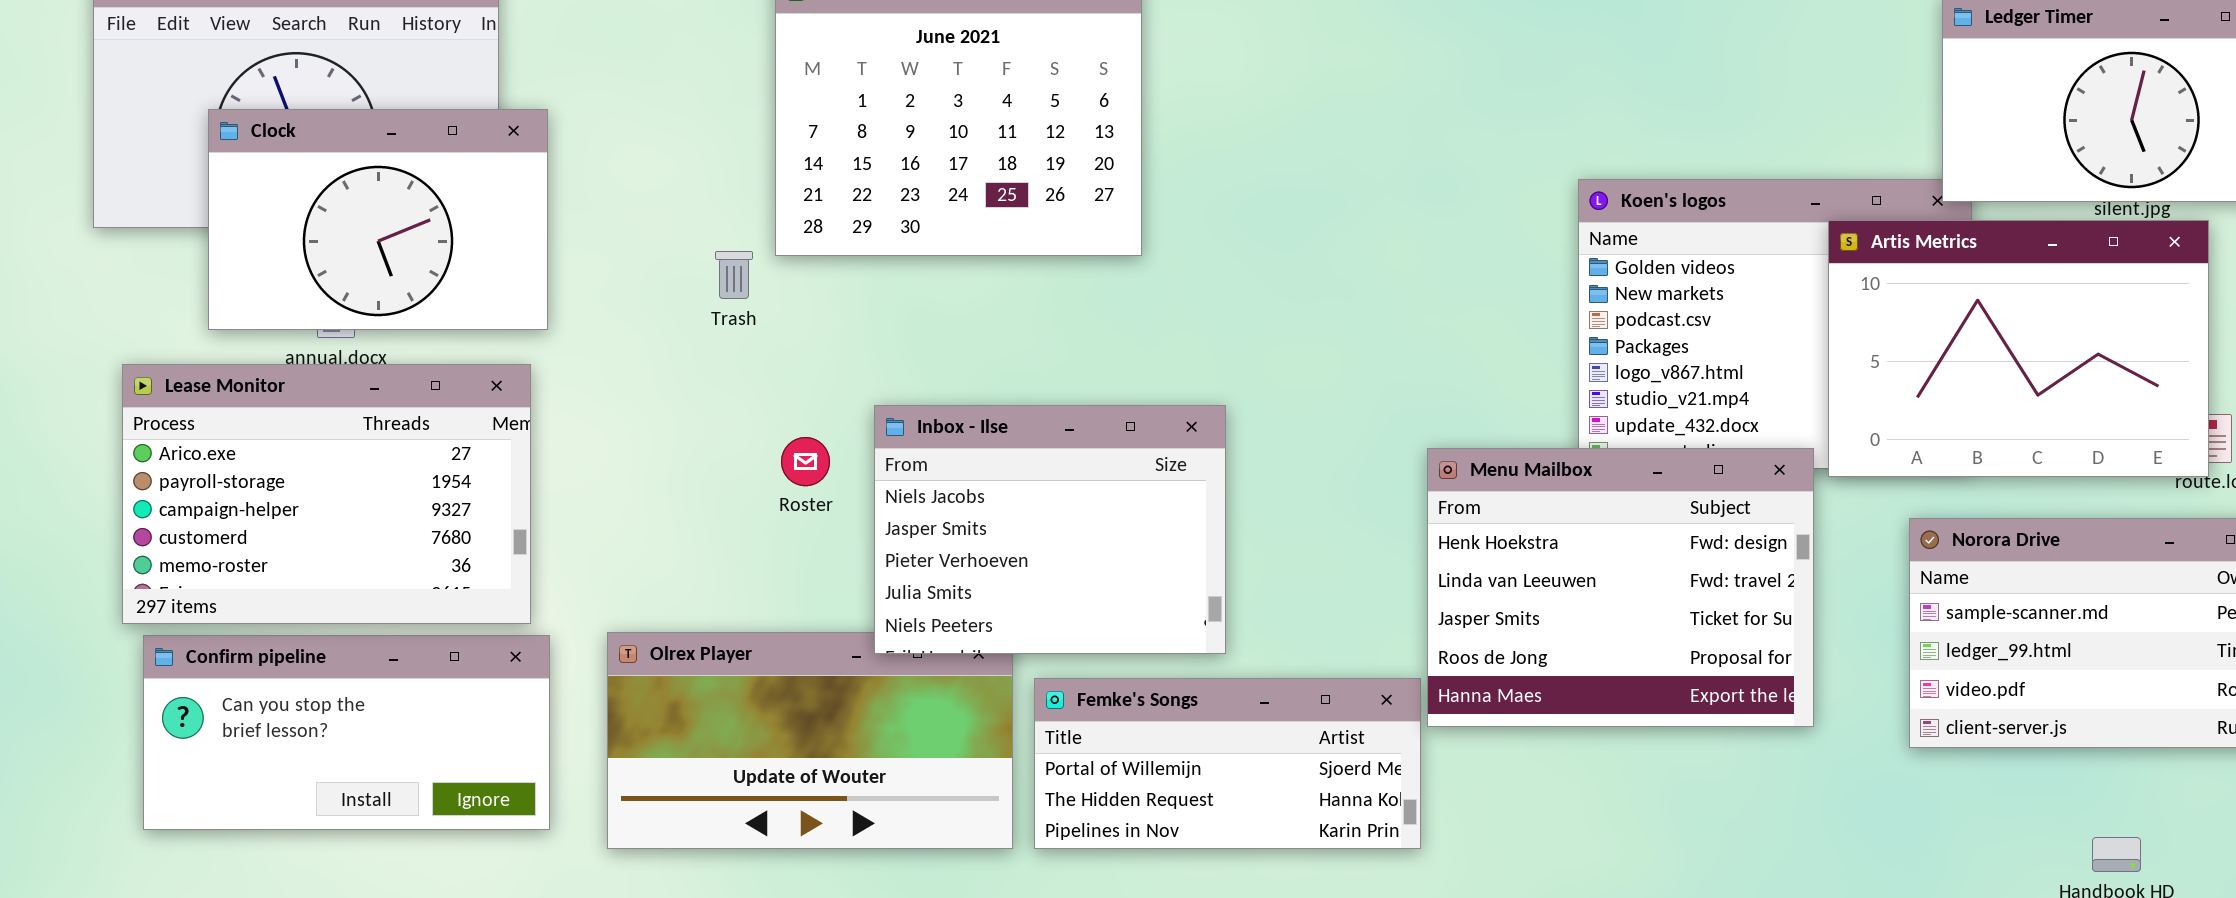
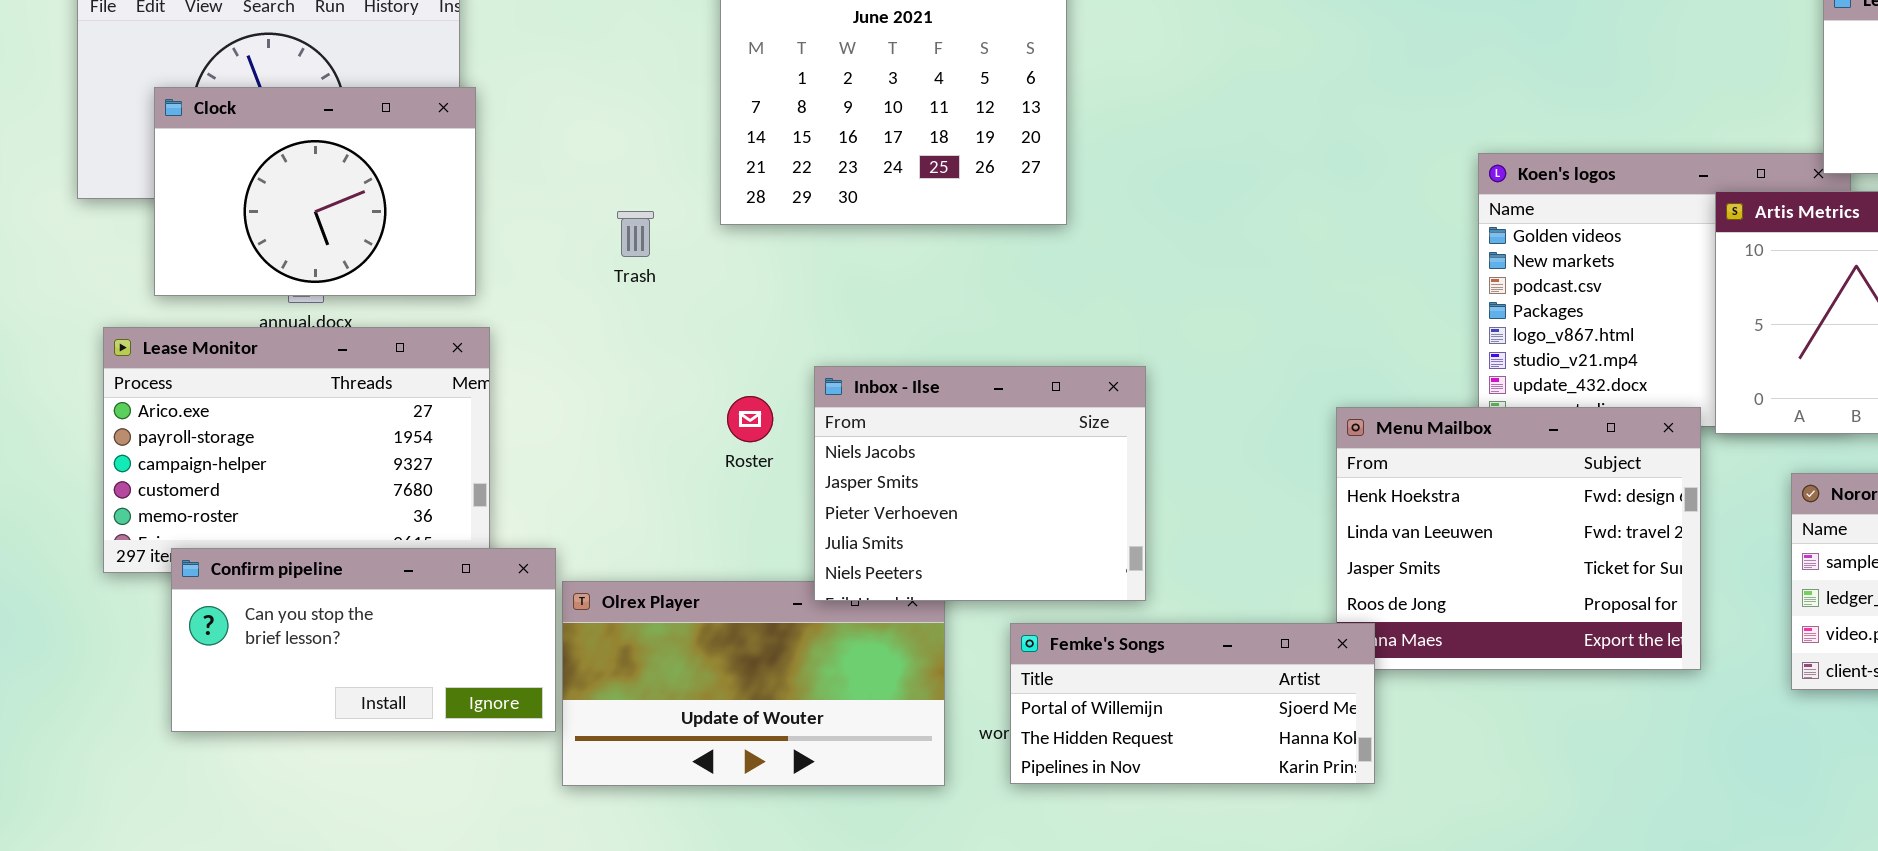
Clock: [208,109,548,330] -> [154,87,476,296], moved
Trash: [715,251,753,299] -> [617,211,654,257], moved
Confirm pipeline: [143,635,550,830] -> [171,548,556,732], moved
Femke's Songs: [1034,678,1421,849] -> [1010,623,1375,784], moved

